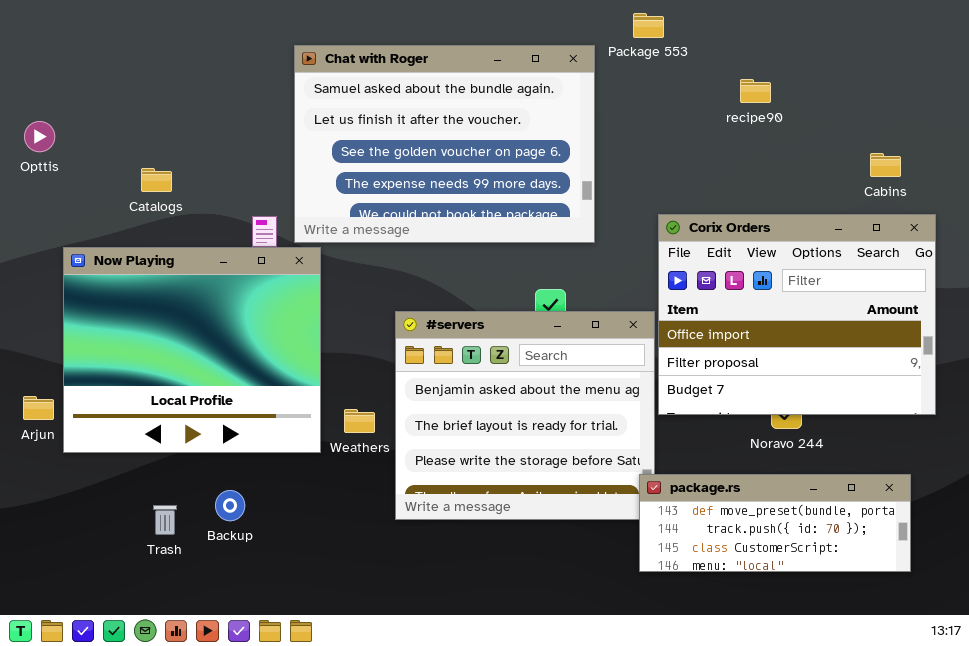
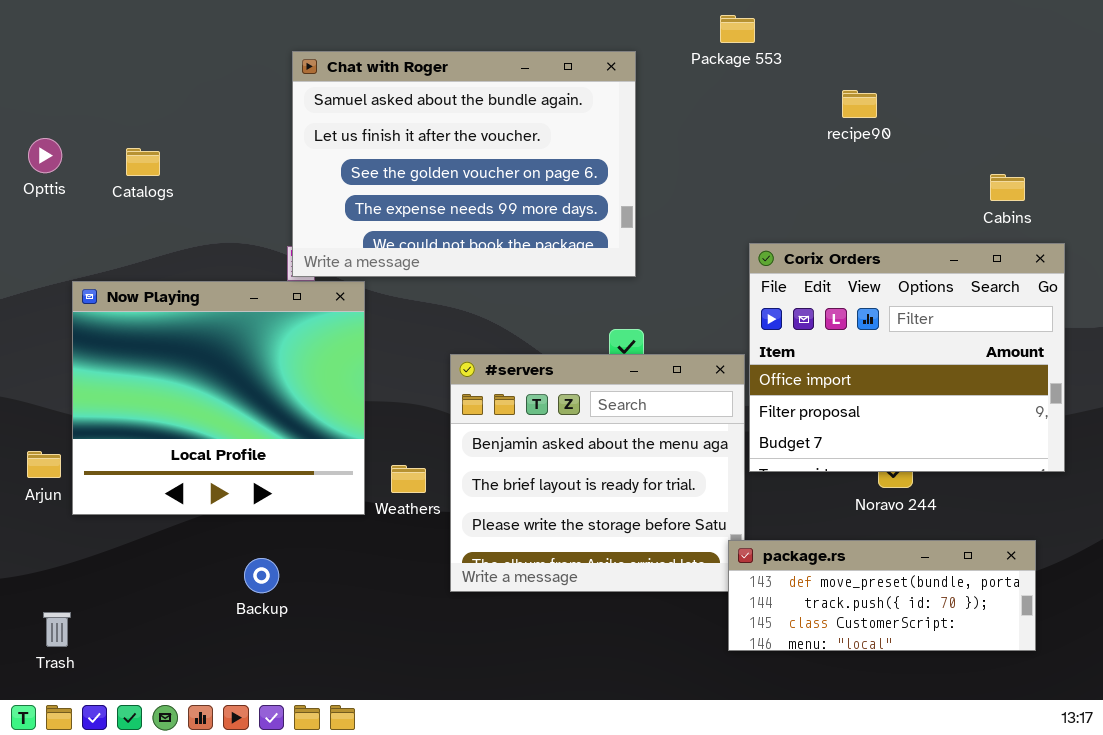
Chat with Roger: [294,45,595,243] -> [292,51,636,277], moved
Catalogs: [141,168,172,192] -> [126,148,160,176], moved
Trash: [153,505,177,535] -> [43,612,71,647], moved

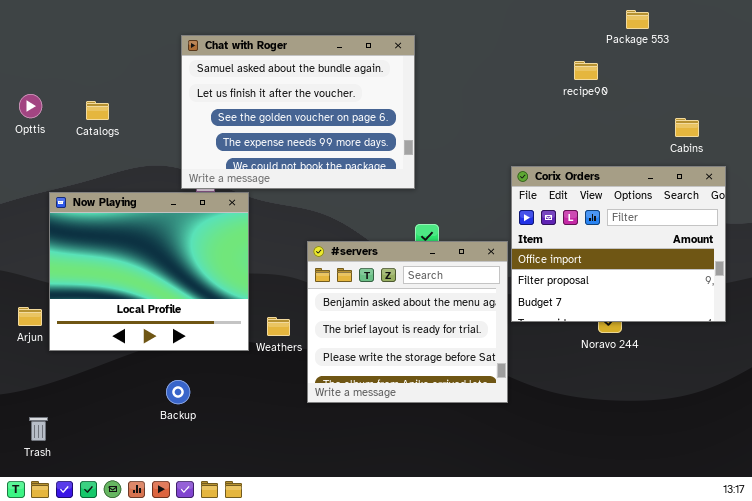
Package 553: [720,15,755,43] -> [626,10,649,29], moved
Chat with Roger: [292,51,636,277] -> [181,35,415,189], moved
package.rs: [728,540,1036,651] -> none, closed

